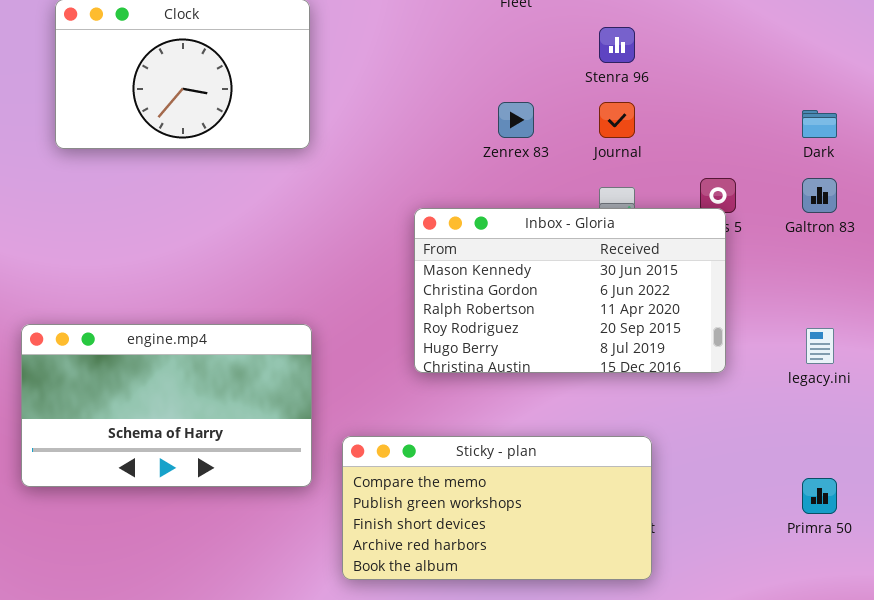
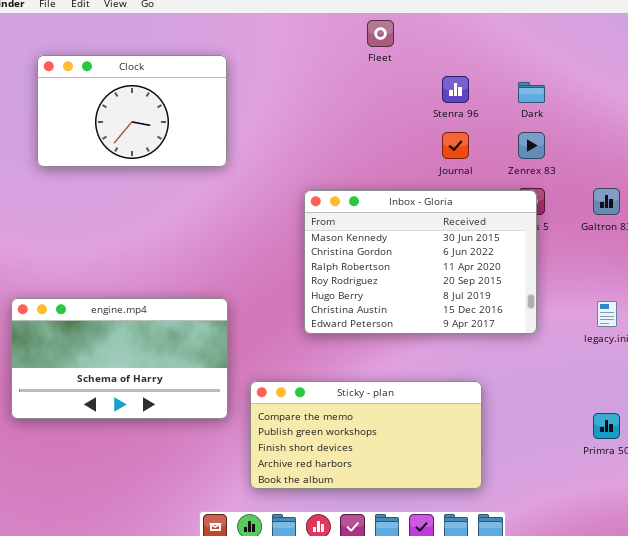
Zenrex 83: [498,102,534,138] -> [518,132,545,159], moved
Dark: [802,110,837,138] -> [518,82,545,103], moved
Inbox - Gloria: [414,208,726,373] -> [304,190,537,334], resized

